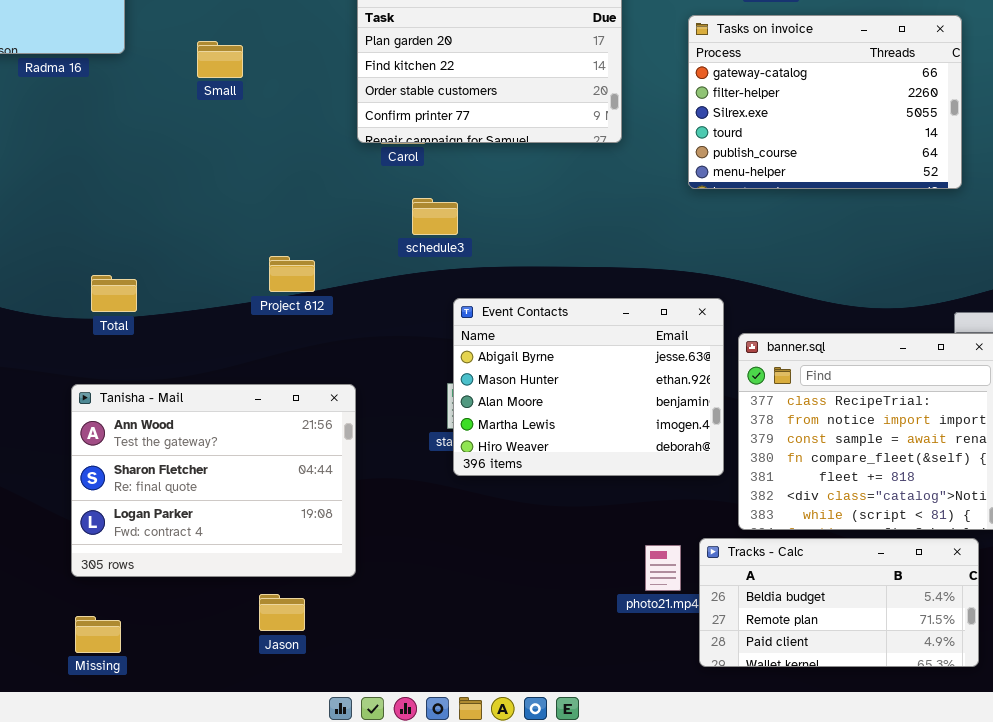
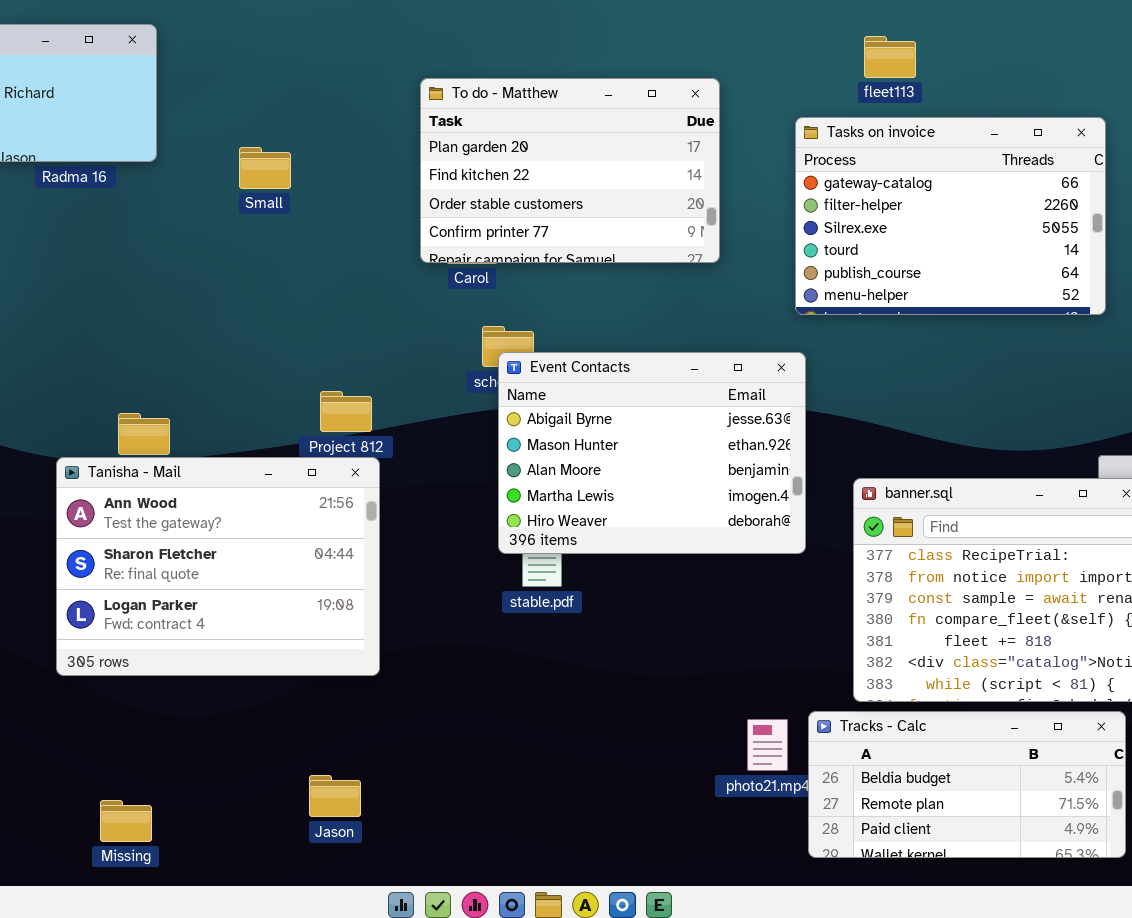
Event Contacts: [453,298,724,476] -> [498,352,806,554], moved
Tanisha - Mail: [71,384,356,577] -> [56,457,380,676], moved

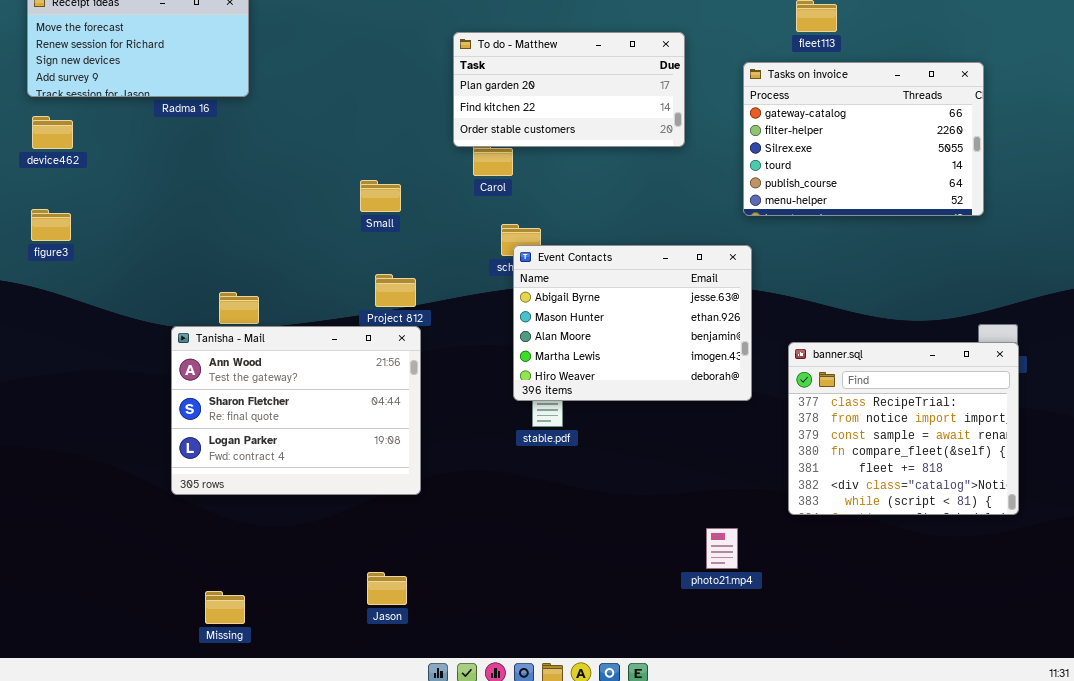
To do - Matthew: [420,78,720,263] -> [453,32,685,147], resized
Small: [239,147,291,189] -> [360,180,401,212], moved
Tracks - Calc: [808,711,1126,858] -> none, closed

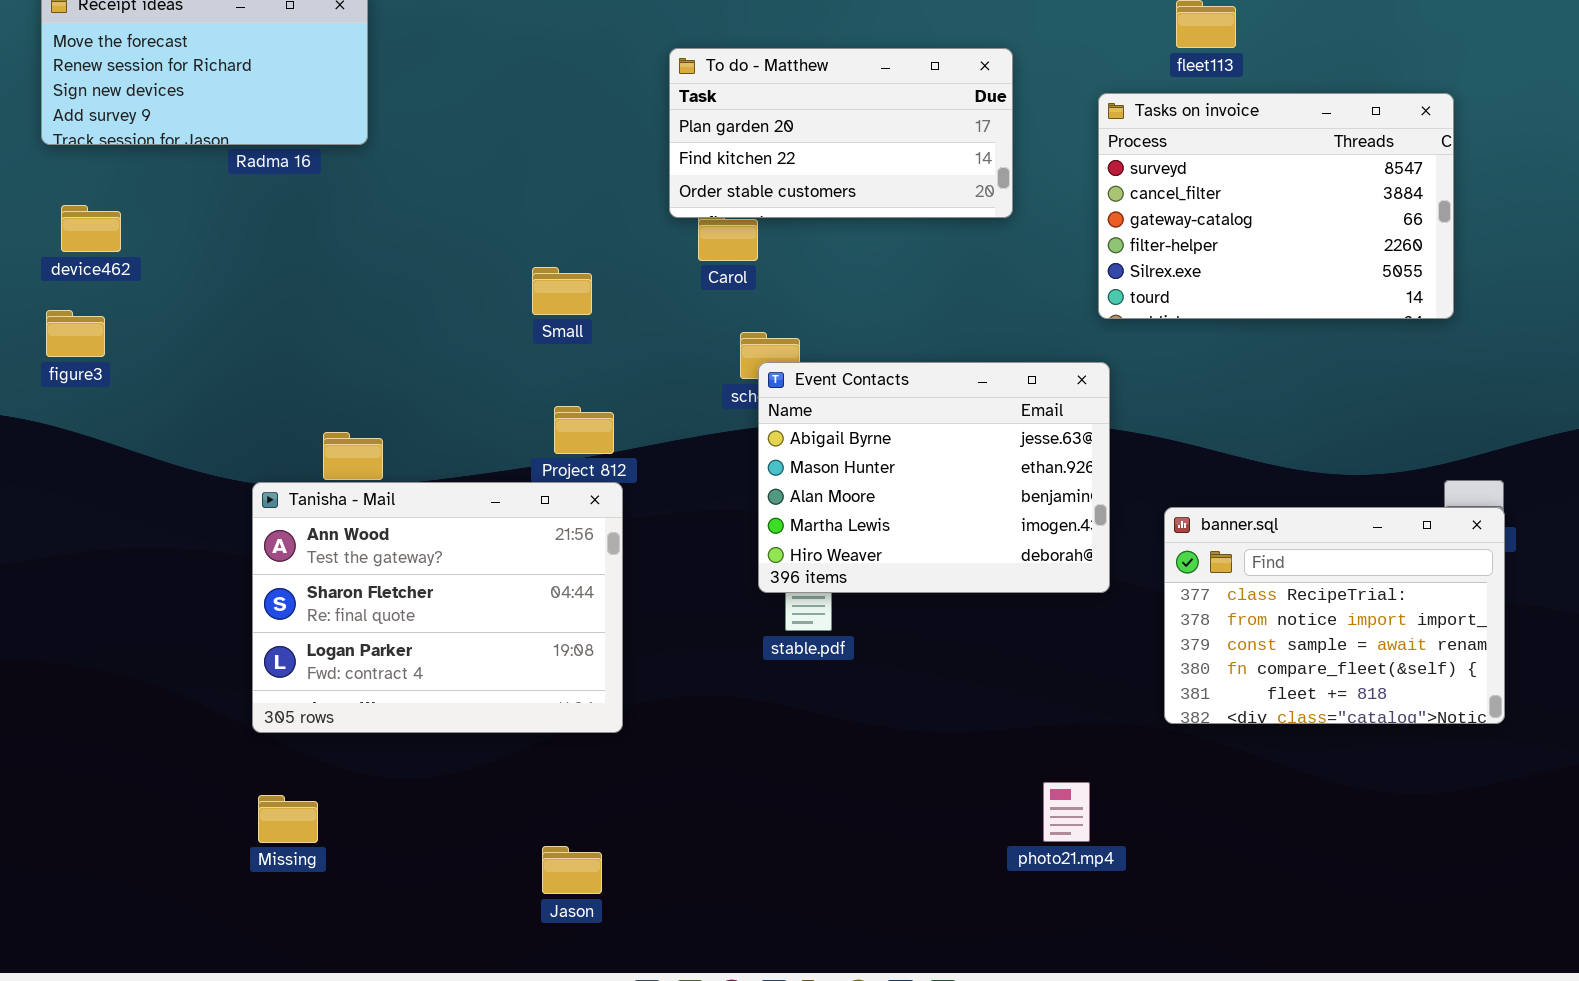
Tasks on invoice: [743,62,984,216] -> [1098,93,1454,319], scrolled up 2 rows
device462: [32,116,73,149] -> [61,205,121,252], moved
banner.sql: [788,342,1019,515] -> [1164,507,1505,724], resized
Missing: [205,591,245,624] -> [258,795,318,843], moved

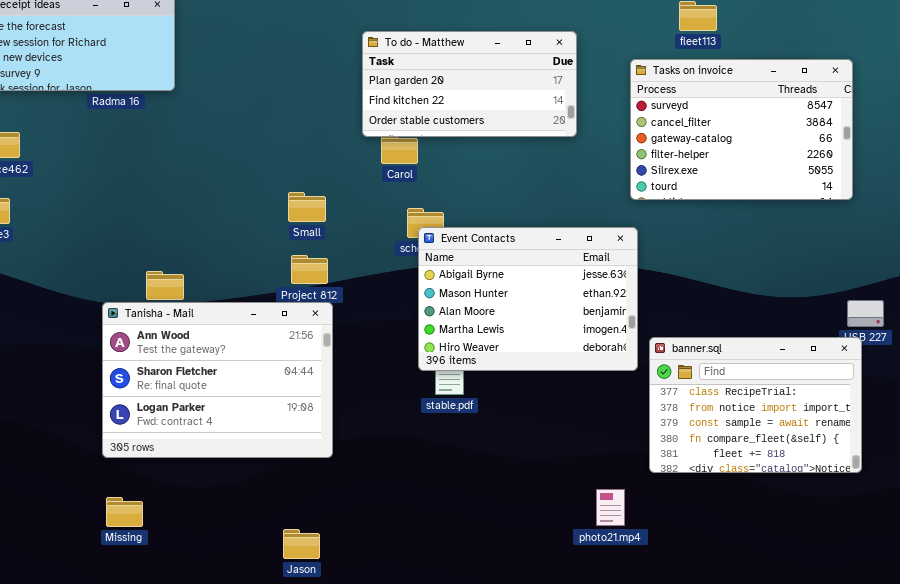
Small: [532,267,592,315] -> [288,192,326,222], moved
banner.sql: [1164,507,1505,724] -> [649,337,862,473], moved

